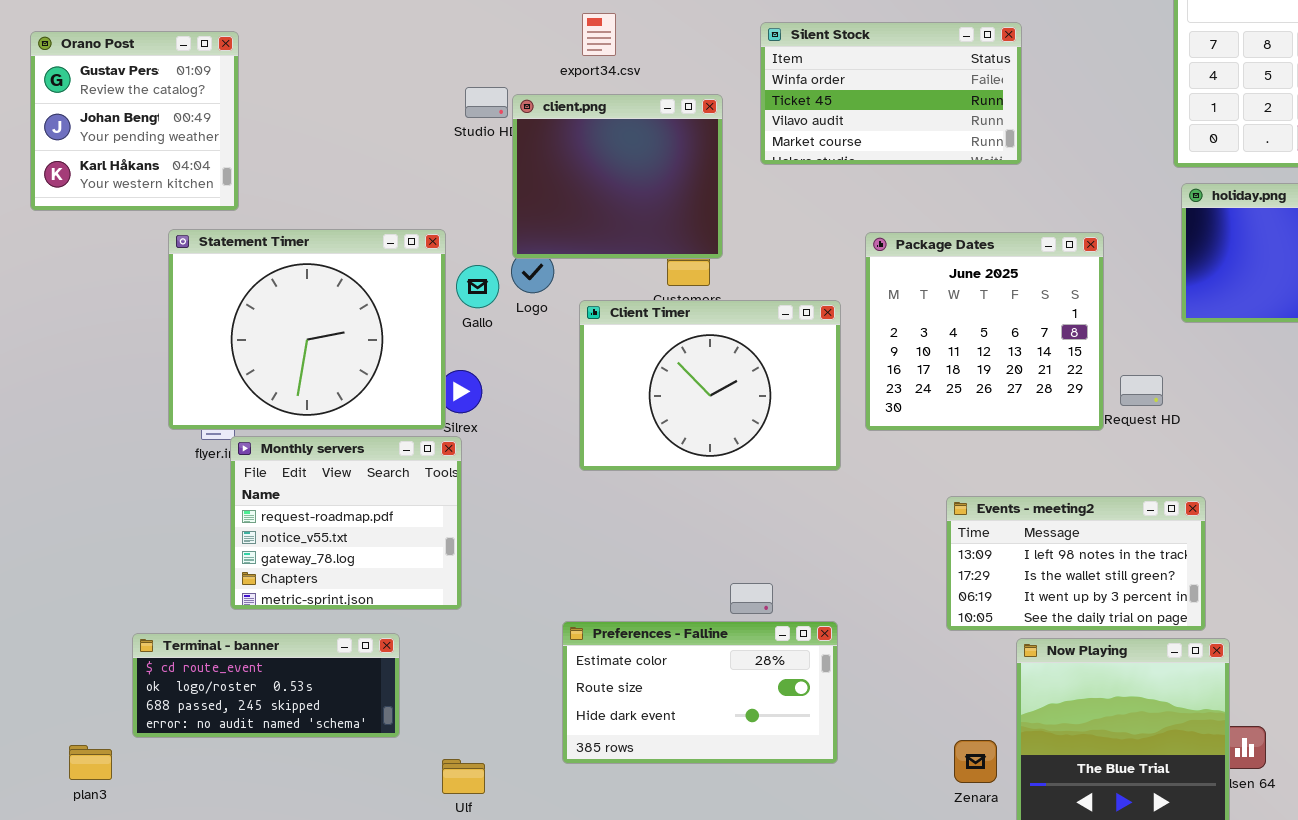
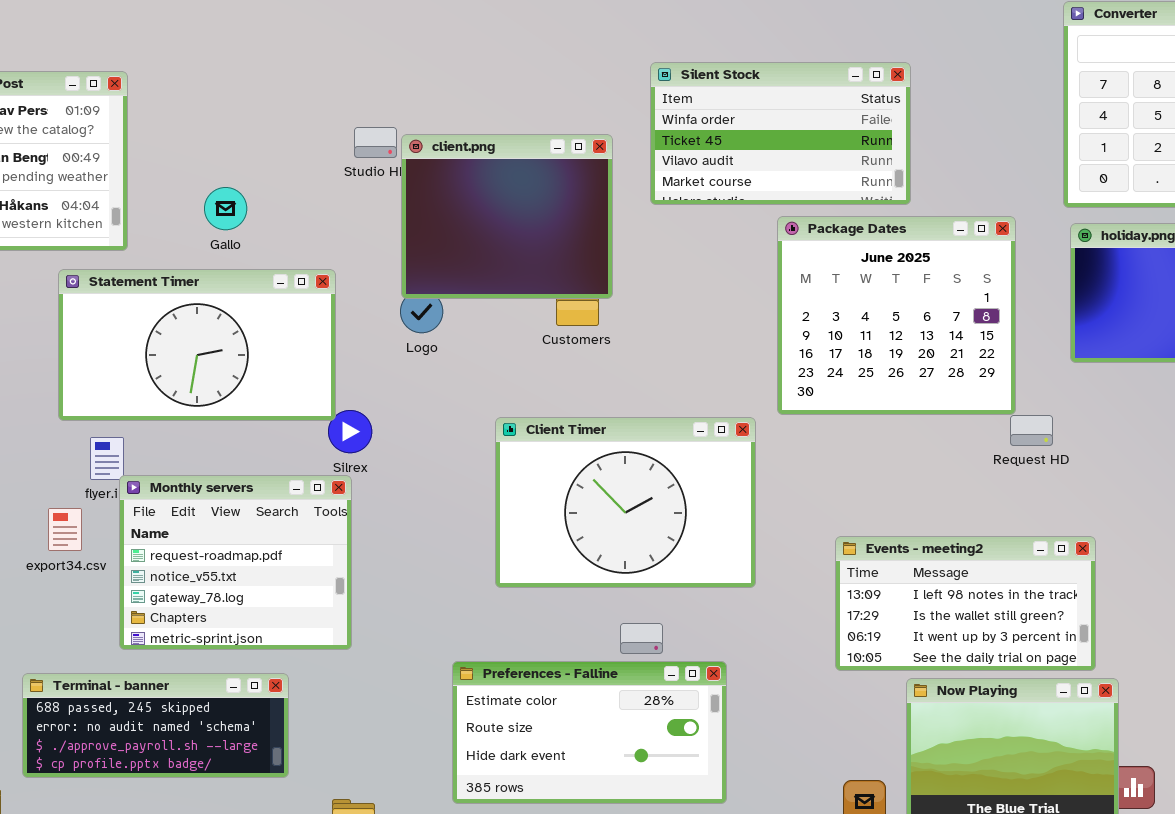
export34.csv: [582,13,616,56] -> [48,508,82,551], moved
Statement Timer: [168,229,446,430] -> [58,269,336,421], resized
Package Dates: [865,232,1104,431] -> [777,216,1016,415], moved
Gallo: [456,265,499,308] -> [204,187,247,230], moved
Client Timer: [579,300,841,471] -> [495,417,756,588], moved
Terminal - banner: [132,633,400,738] -> [22,673,289,778], scrolled down 2 rows

